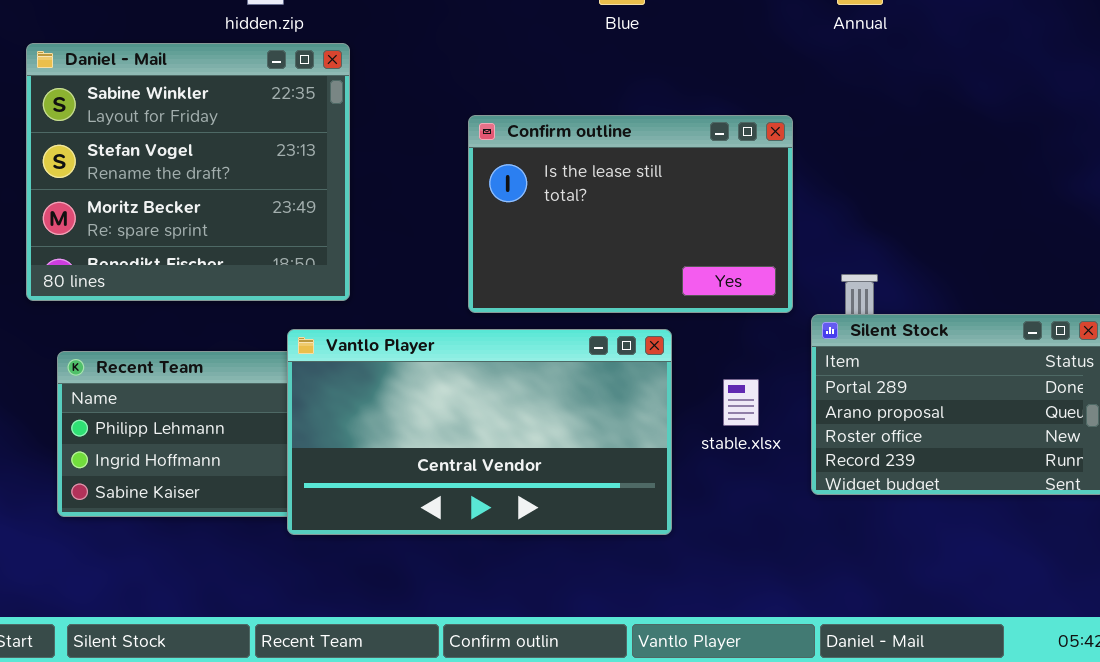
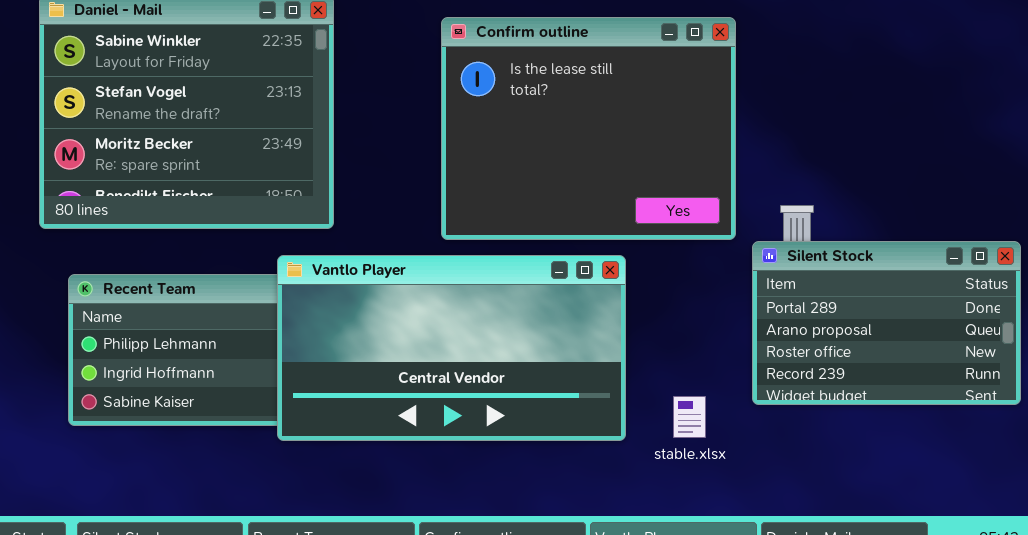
Confirm outline: [468,115,793,313] -> [441,17,736,240], resized
stable.xlsx: [723,379,759,426] -> [673,396,706,438], moved

